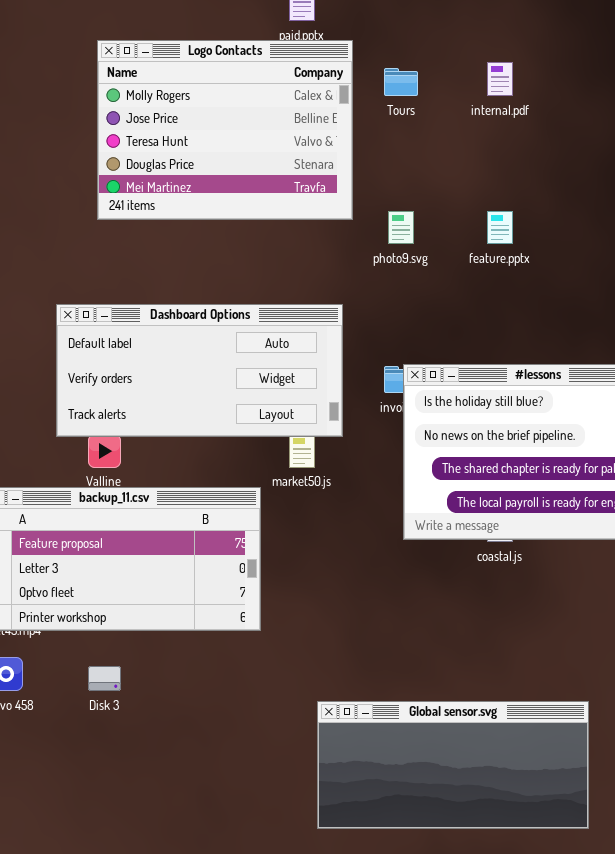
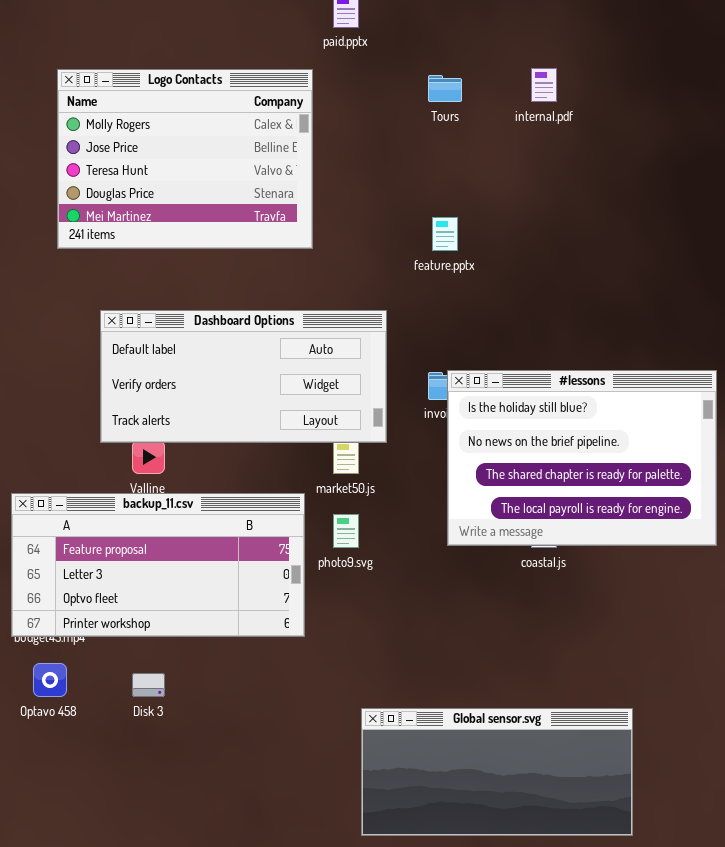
Logo Contacts: [97,40,353,220] -> [57,69,313,249], moved
photo9.svg: [388,211,414,244] -> [333,514,359,548], moved
feature.pptx: [487,211,513,244] -> [432,217,458,251], moved

